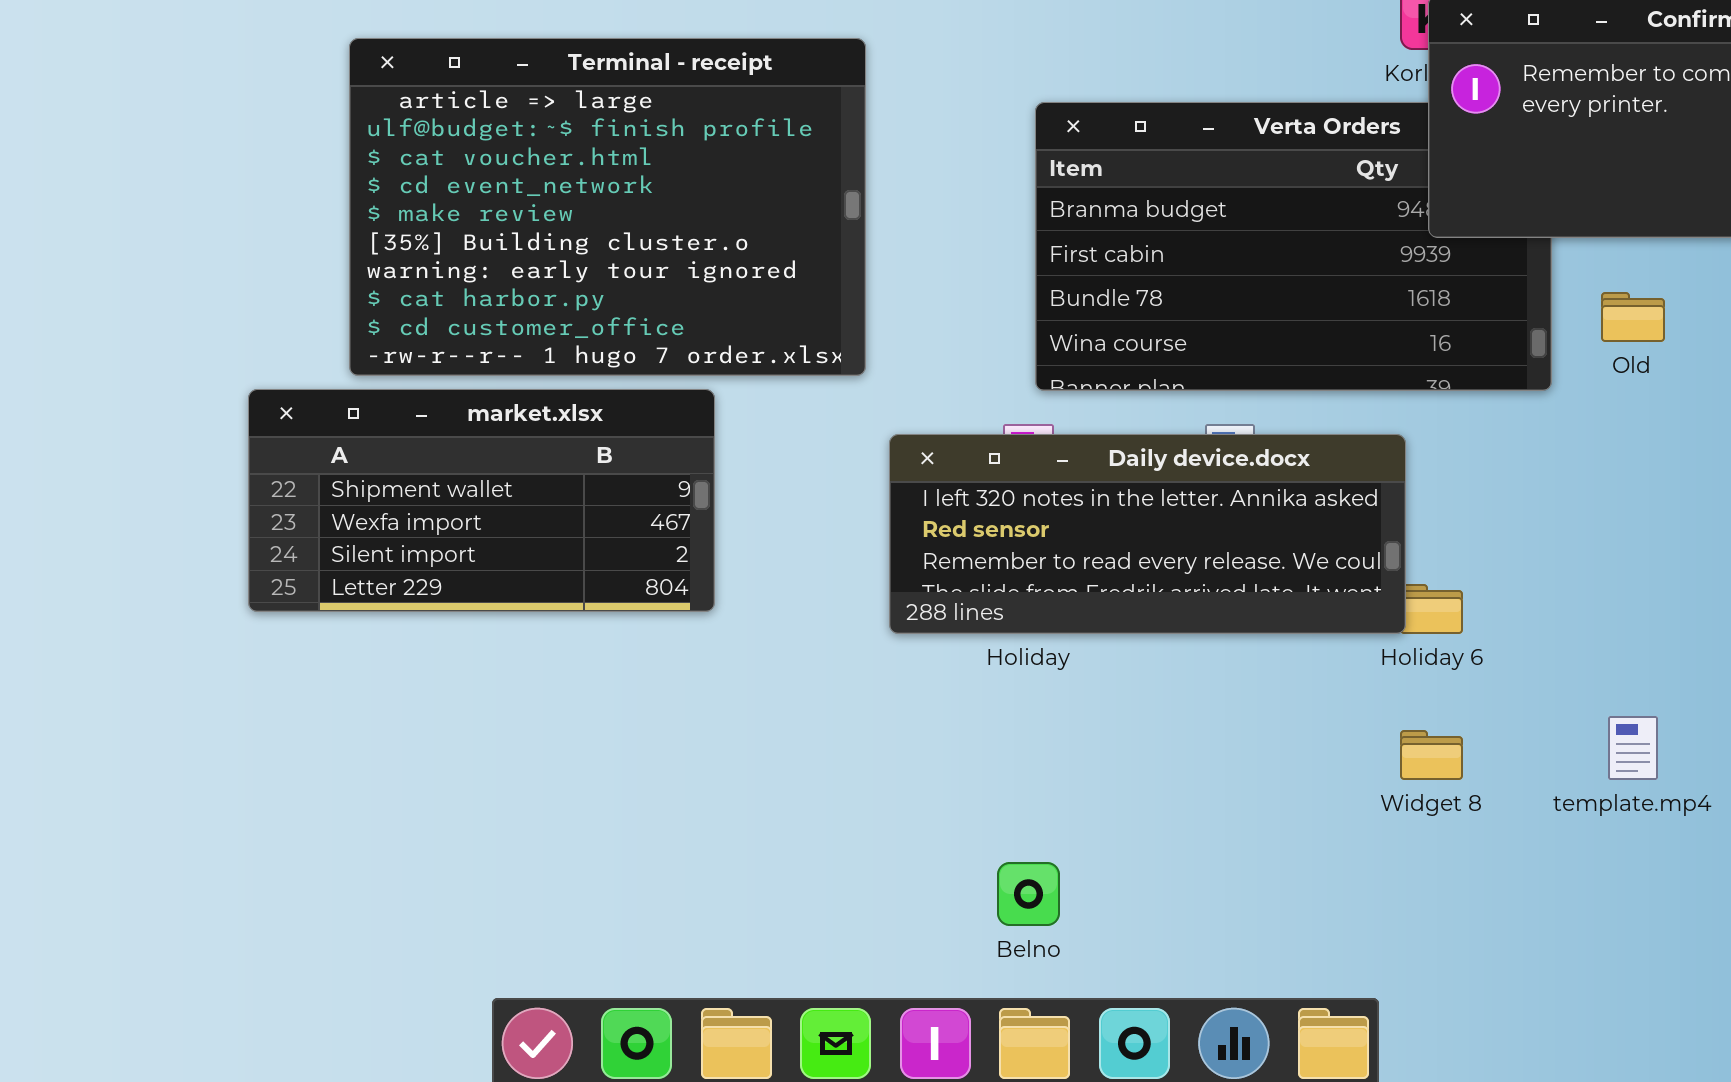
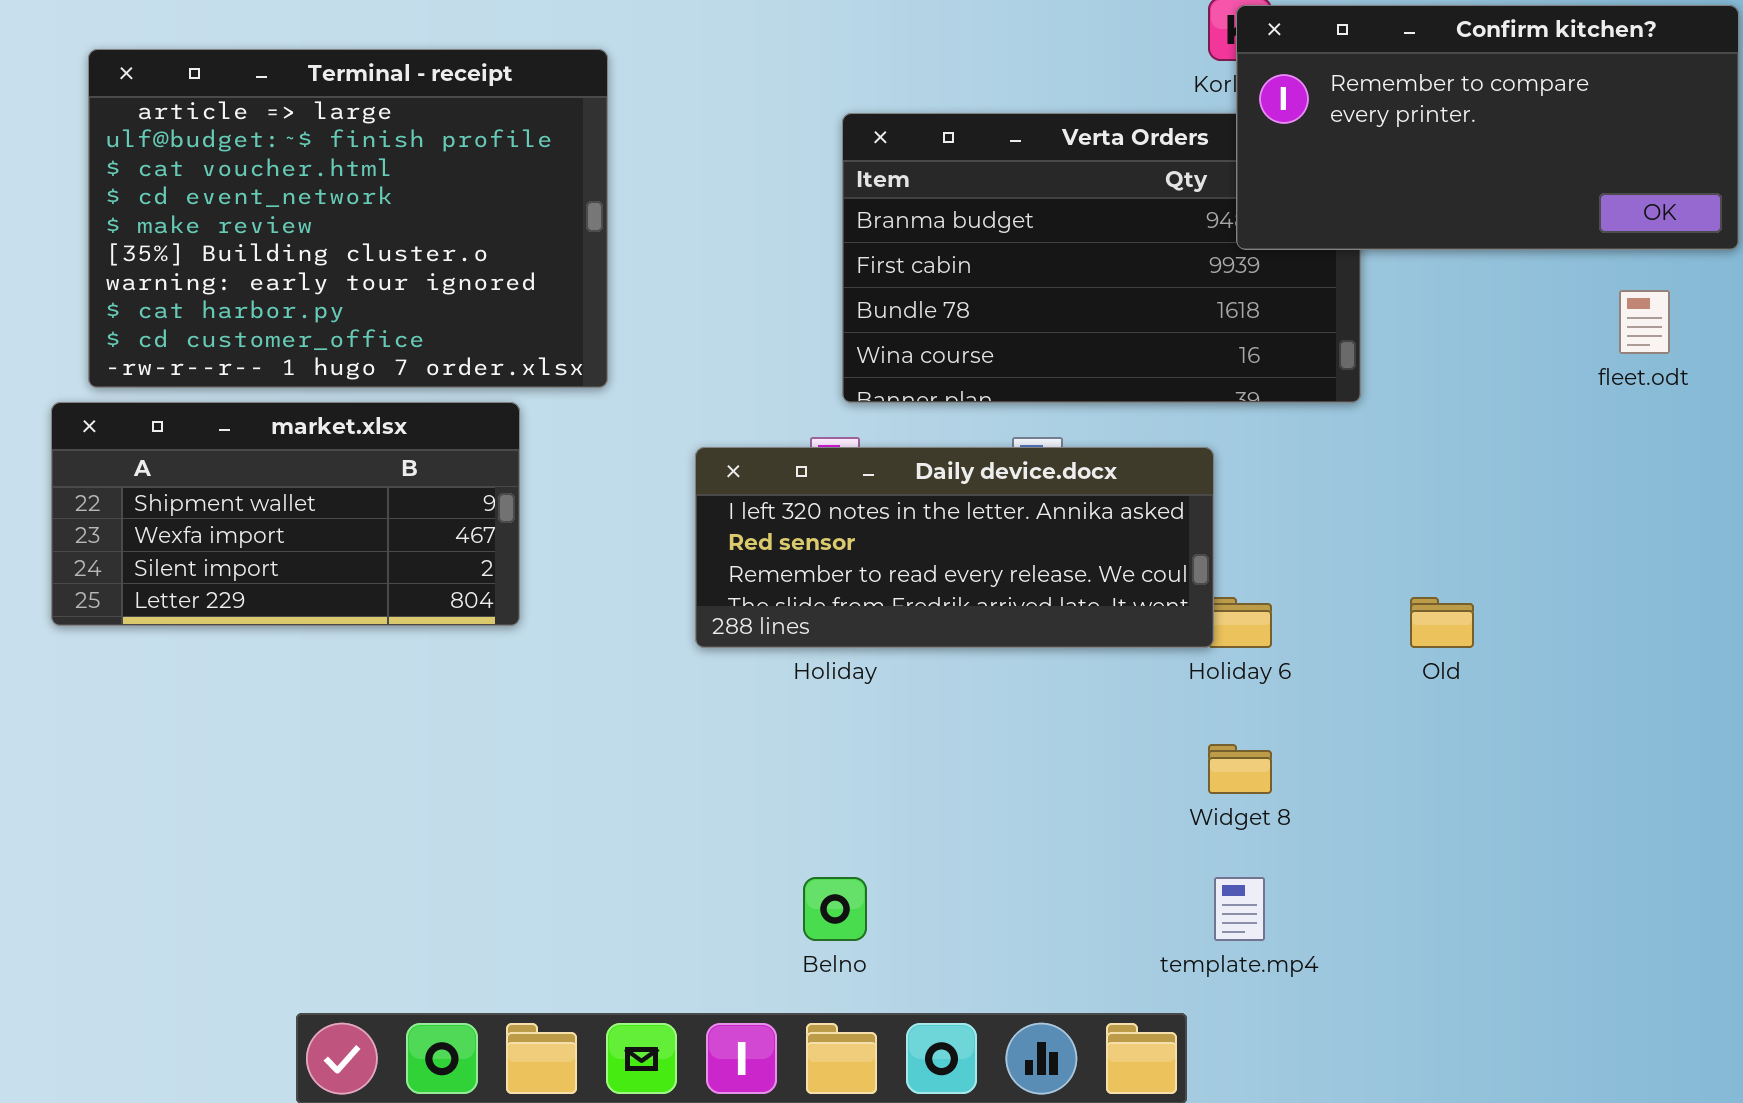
Terminal - receipt: [349,38,866,376] -> [88,49,608,388], moved
Old: [1601,292,1665,342] -> [1410,597,1474,648], moved
template.mp4: [1608,716,1658,780] -> [1214,877,1265,941], moved

